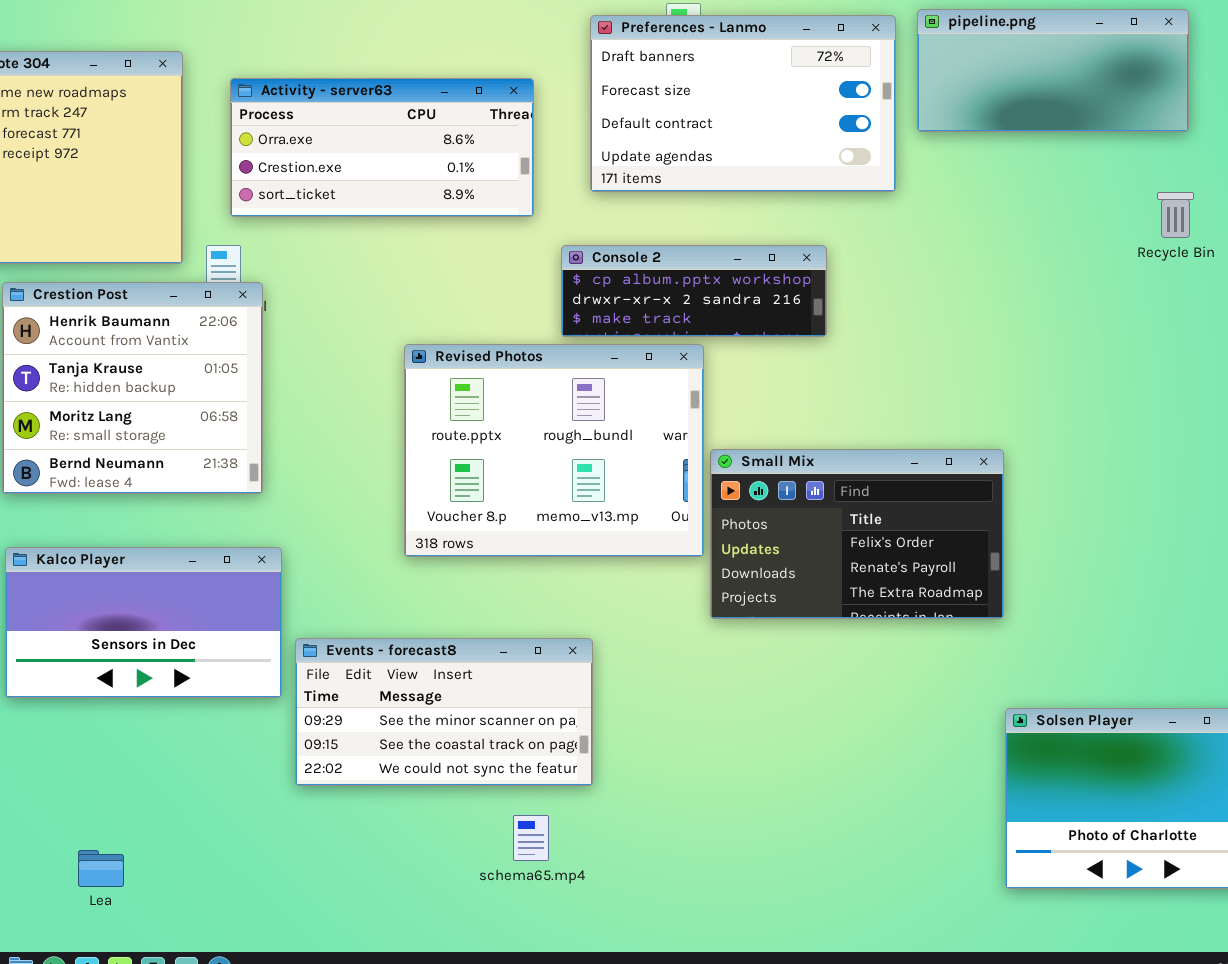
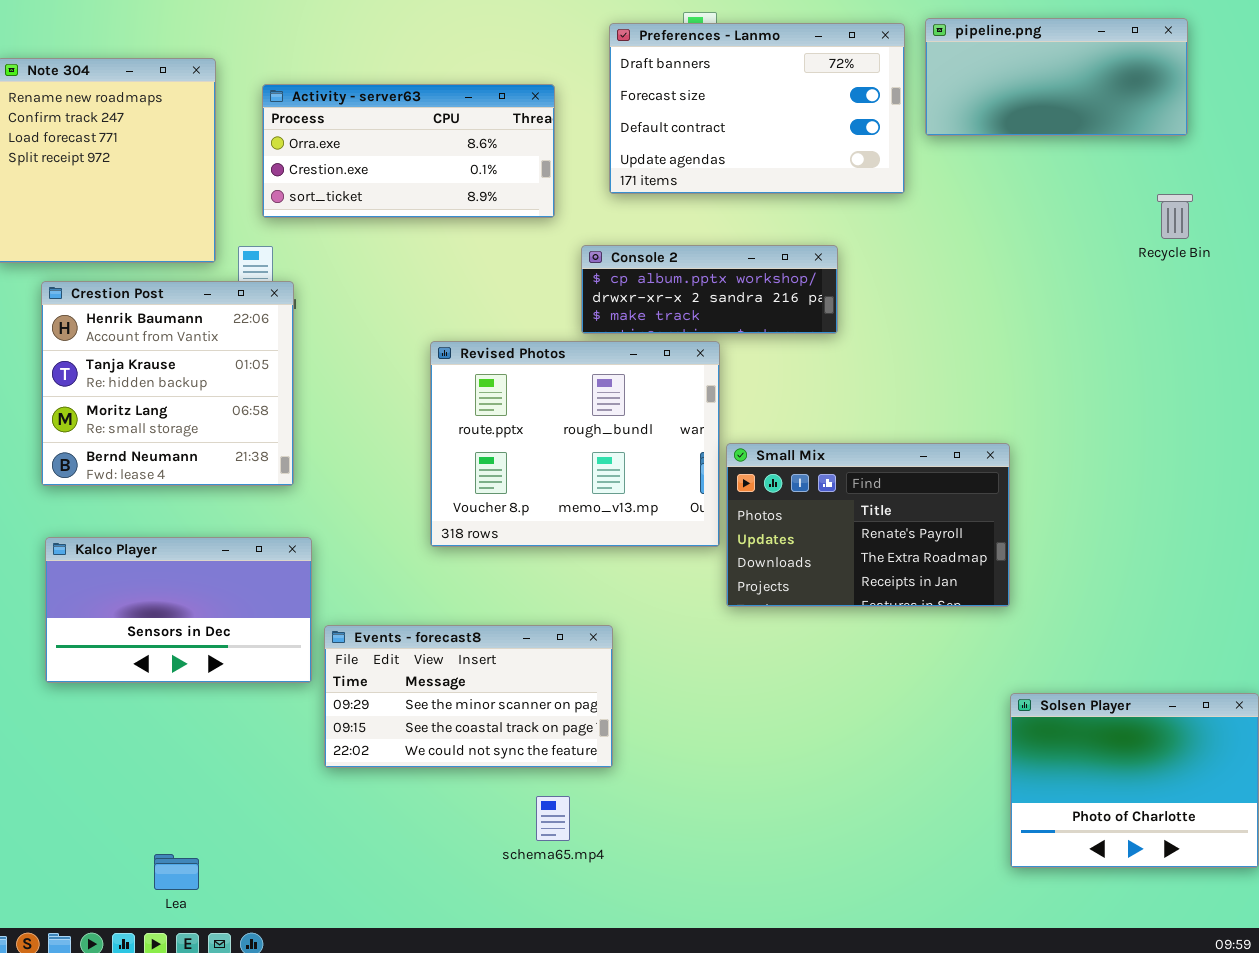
Small Mix: [710,449,1004,619] -> [726,443,1010,607], scrolled down 1 row
Lea: [78,850,124,887] -> [154,854,199,890], moved

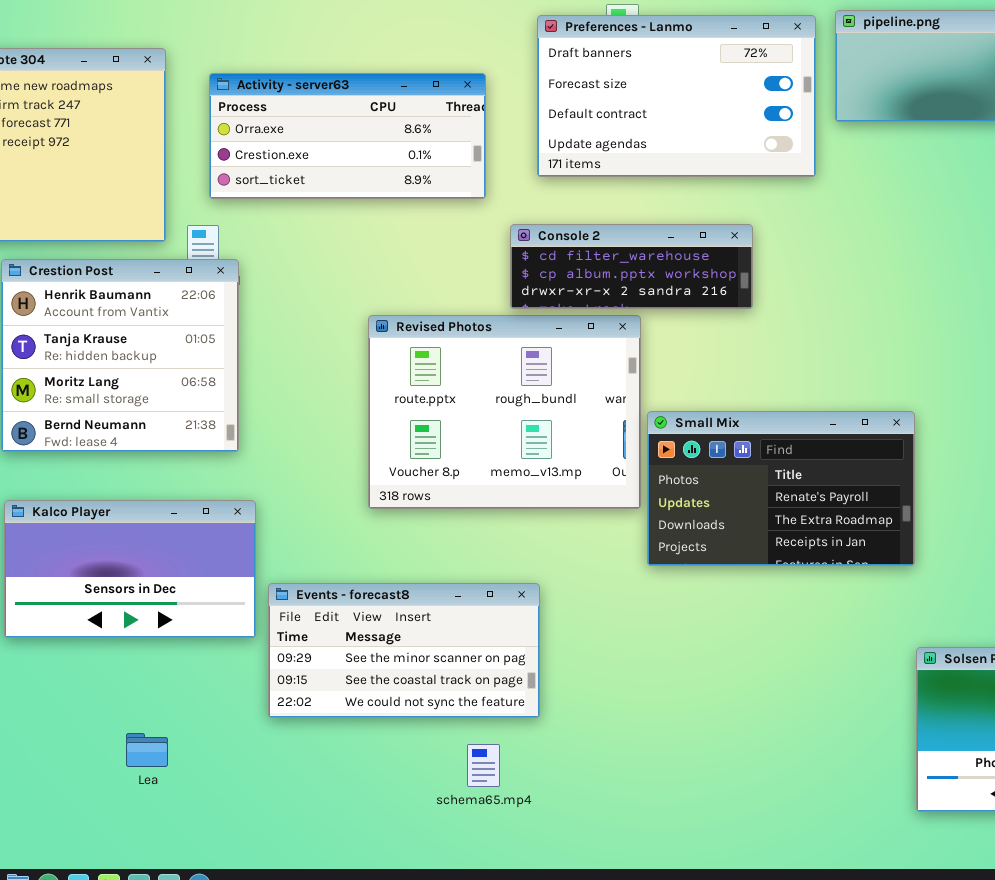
Console 2: [581,245,838,334] -> [510,224,753,309], scrolled up 1 row
Lea: [154,854,199,890] -> [126,733,168,767], moved

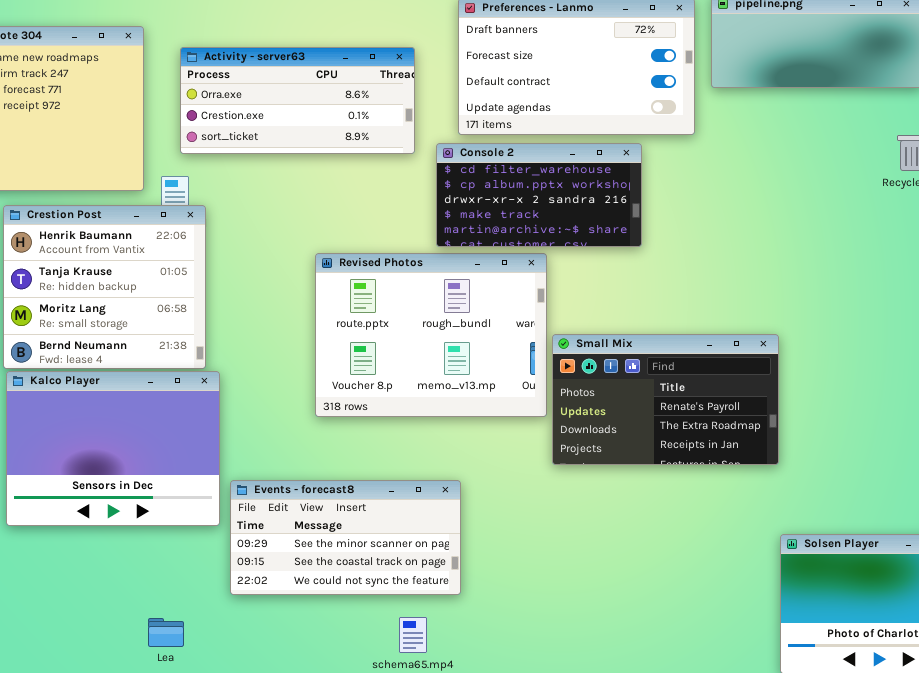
Console 2: [510,224,753,309] -> [436,143,642,247], resized
Kalco Player: [4,500,256,638] -> [6,371,220,526], resized
Lea: [126,733,168,767] -> [148,618,184,647], moved

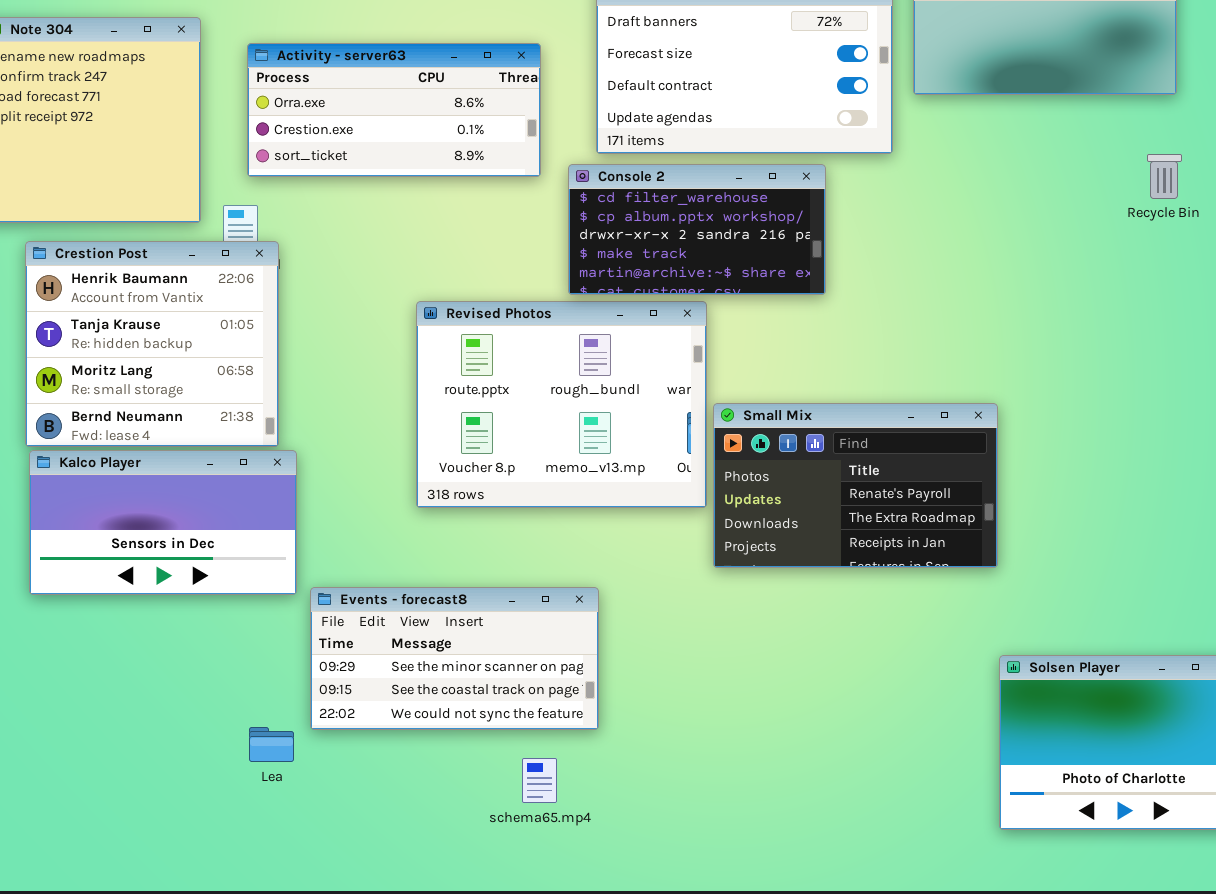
Kalco Player: [6,371,220,526] -> [29,450,297,595], resized
Lea: [148,618,184,647] -> [249,727,294,762], moved

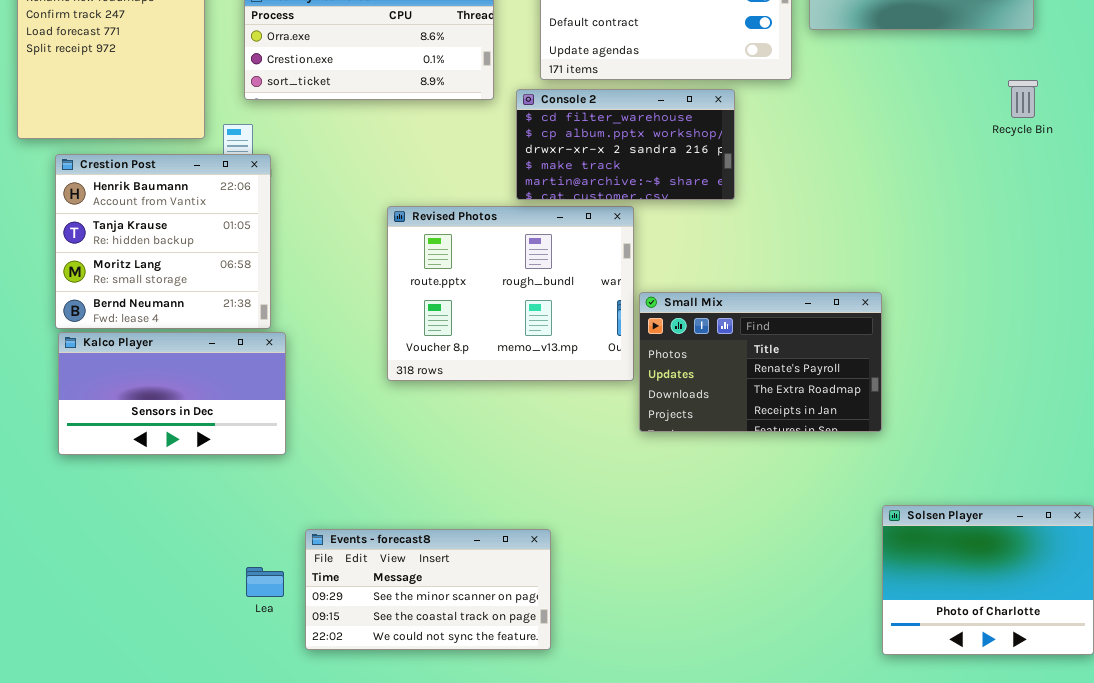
Events - forecast8: [310,587,599,730] -> [305,529,551,650], moved

